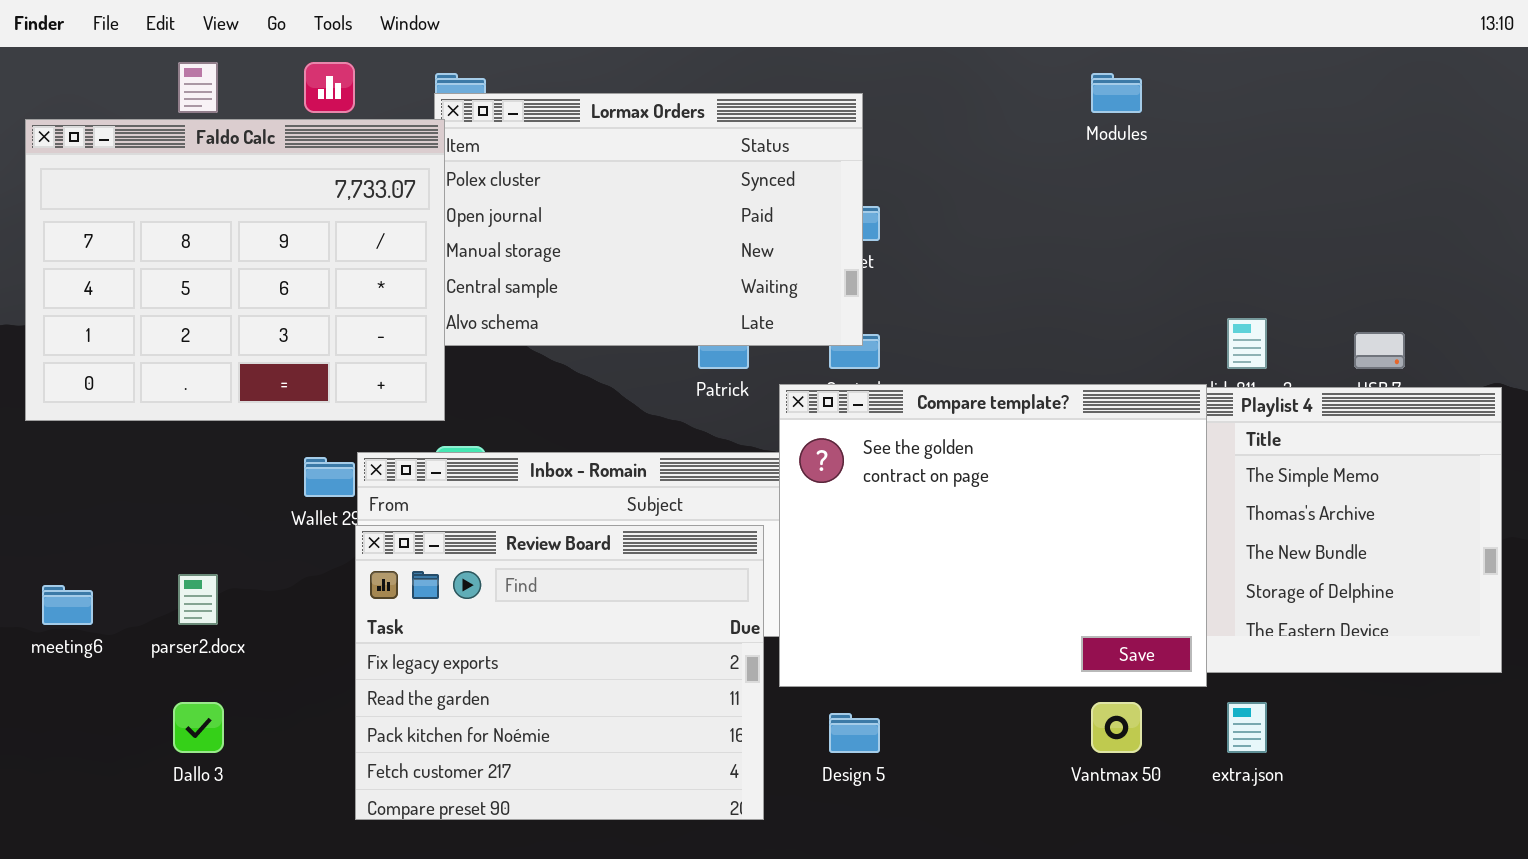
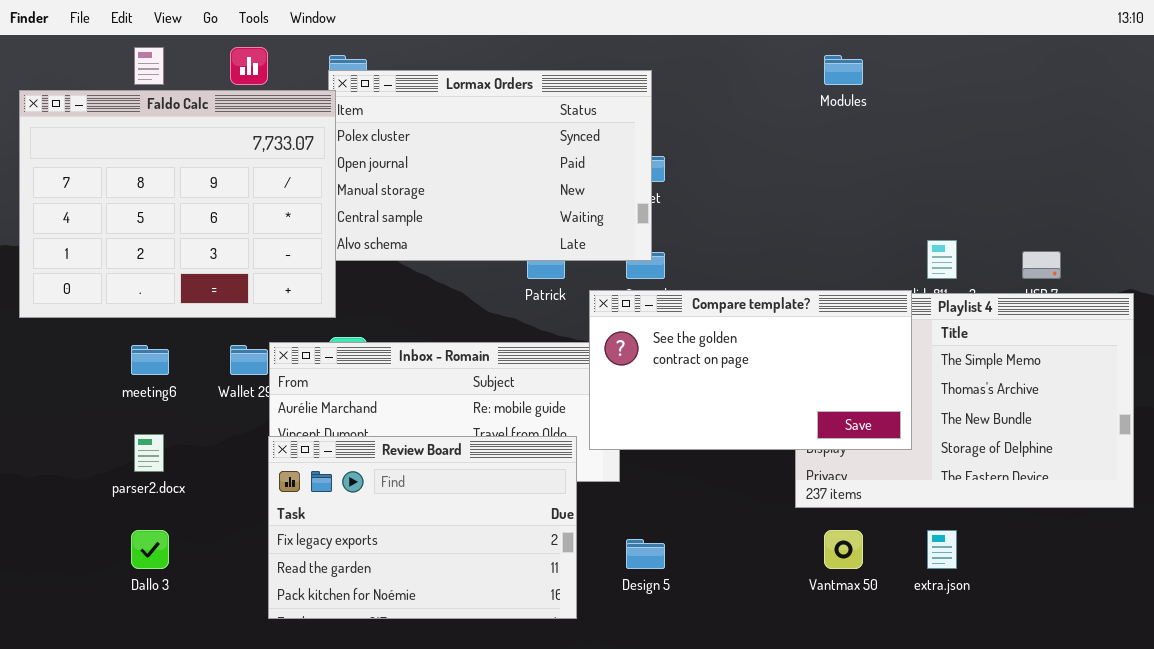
Compare template?: [779,384,1207,687] -> [589,290,912,450], resized
Review Board: [355,525,764,820] -> [268,436,577,619], resized
meeting6: [42,585,93,625] -> [131,345,169,375], moved

